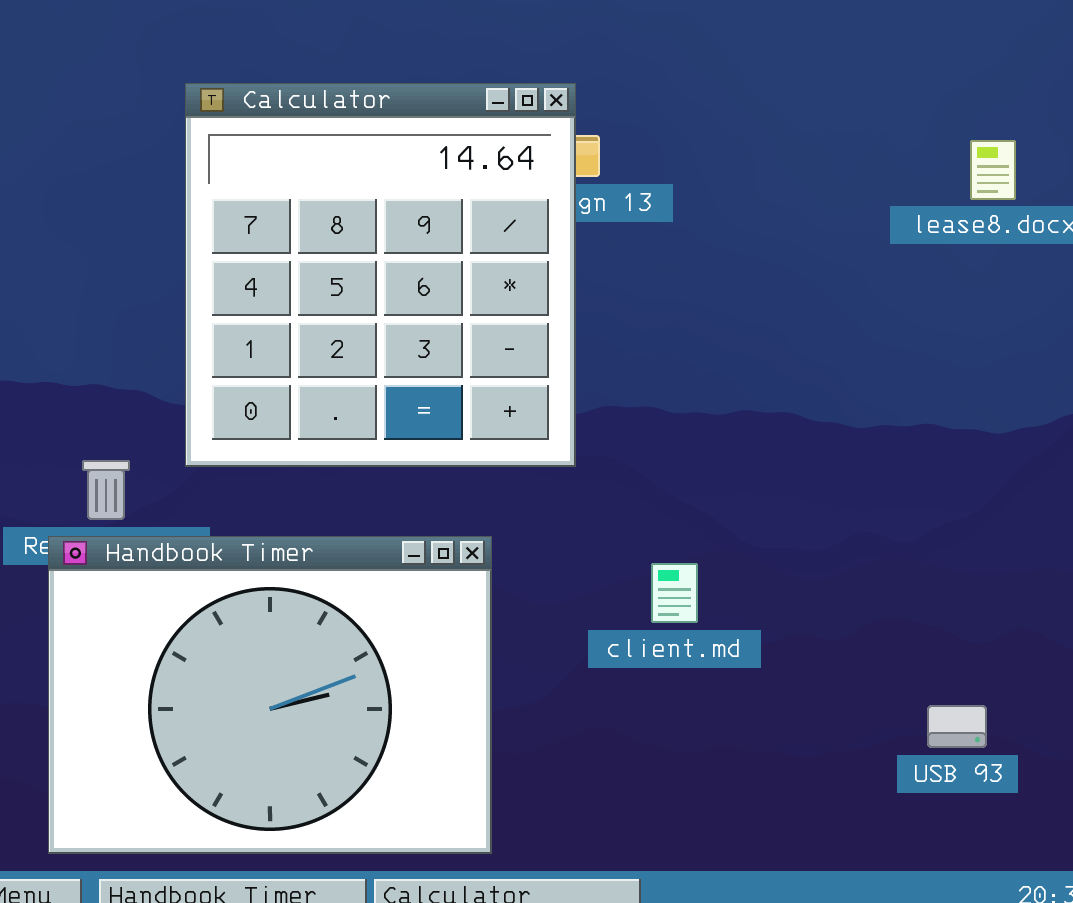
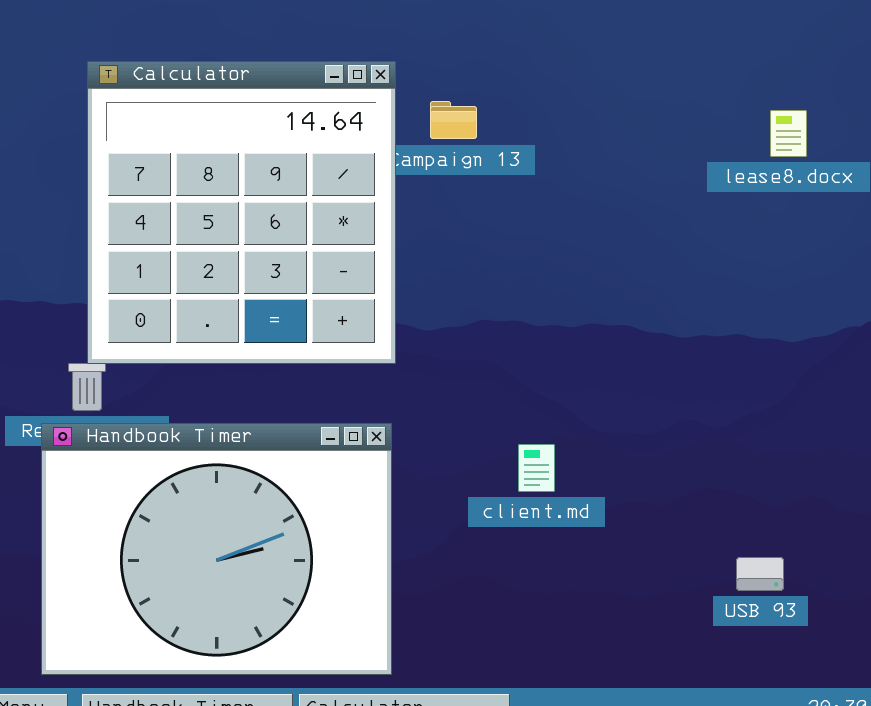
Calculator: [185,83,576,467] -> [87,61,396,364], moved

